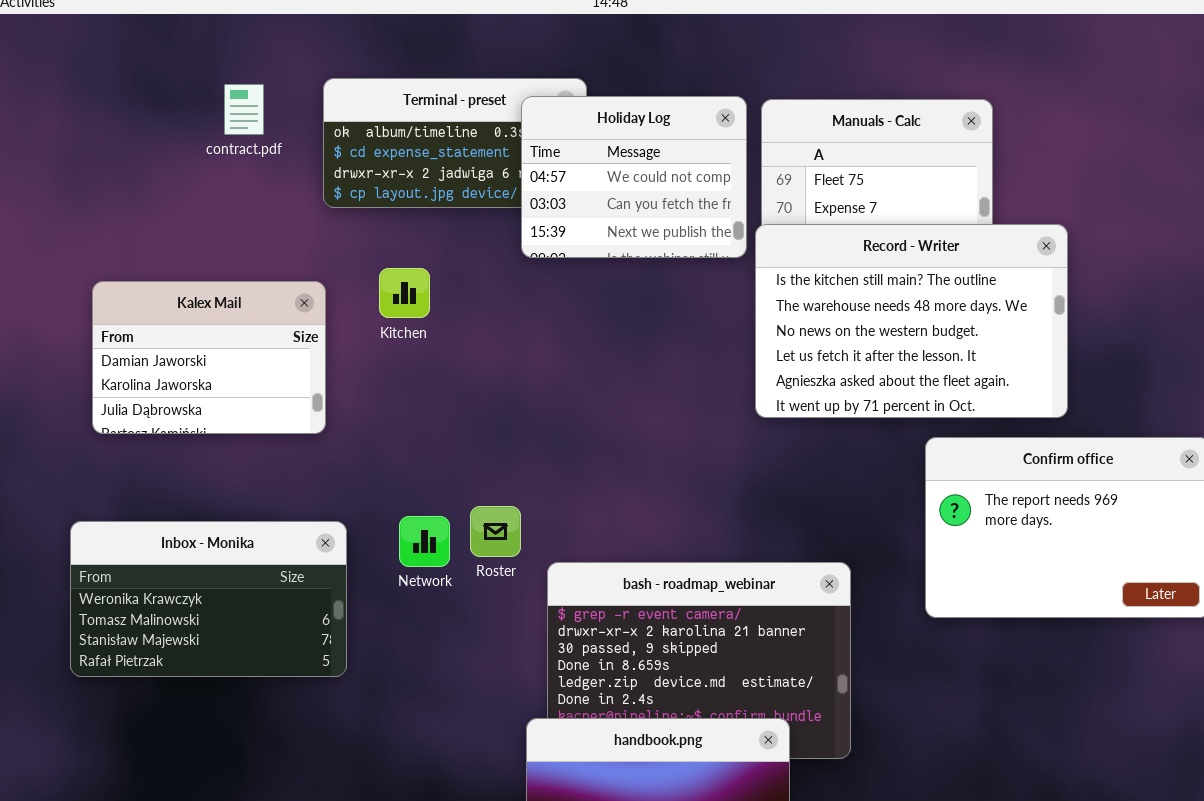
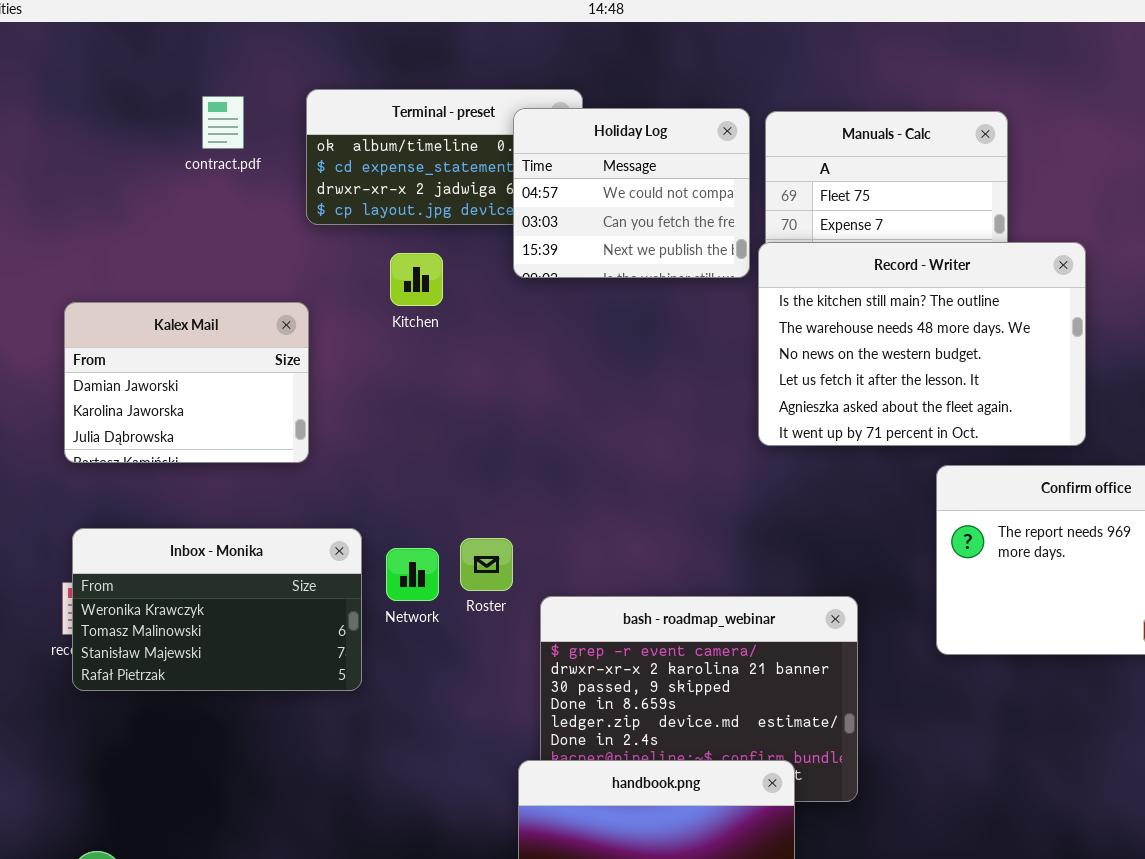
Kitchen: [379,268,430,318] -> [390,253,443,306], moved
Inbox - Monika: [70,521,347,677] -> [72,528,362,691], moved

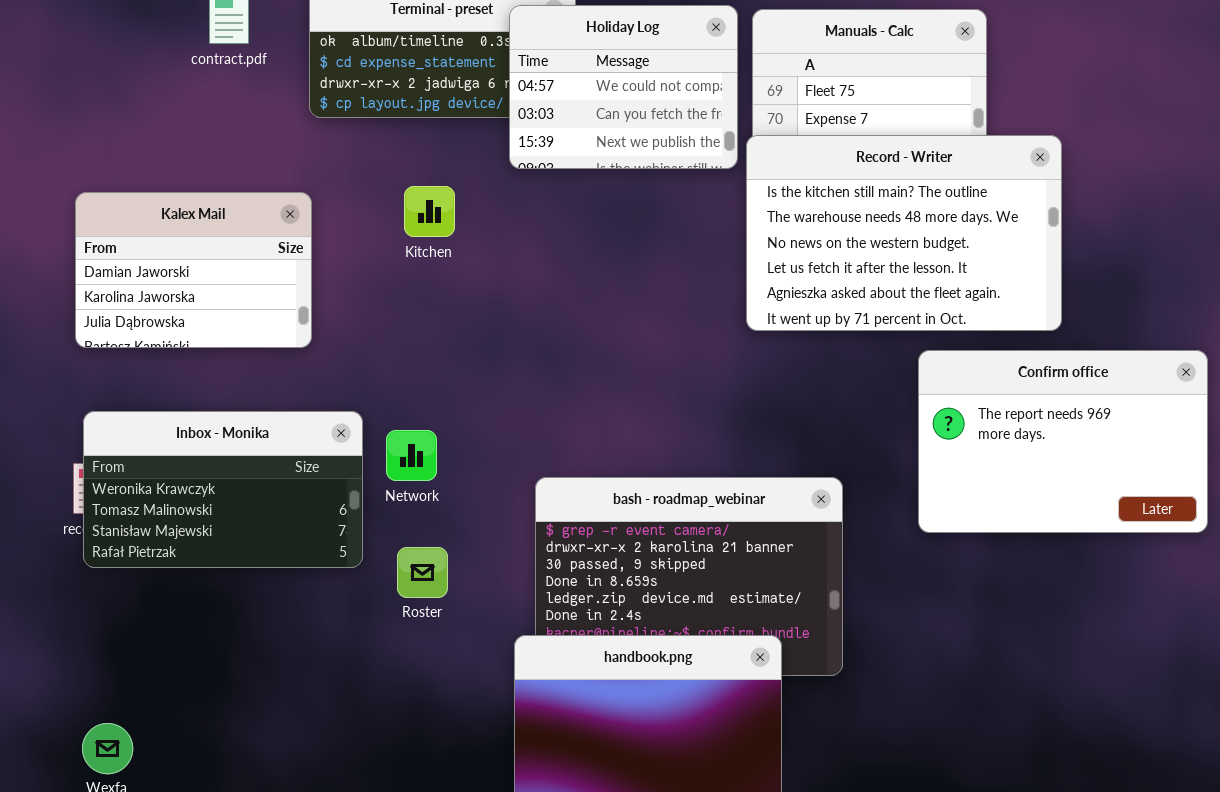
Kitchen: [390,253,443,306] -> [404,186,455,237], moved
Roster: [460,538,513,591] -> [397,547,448,598], moved

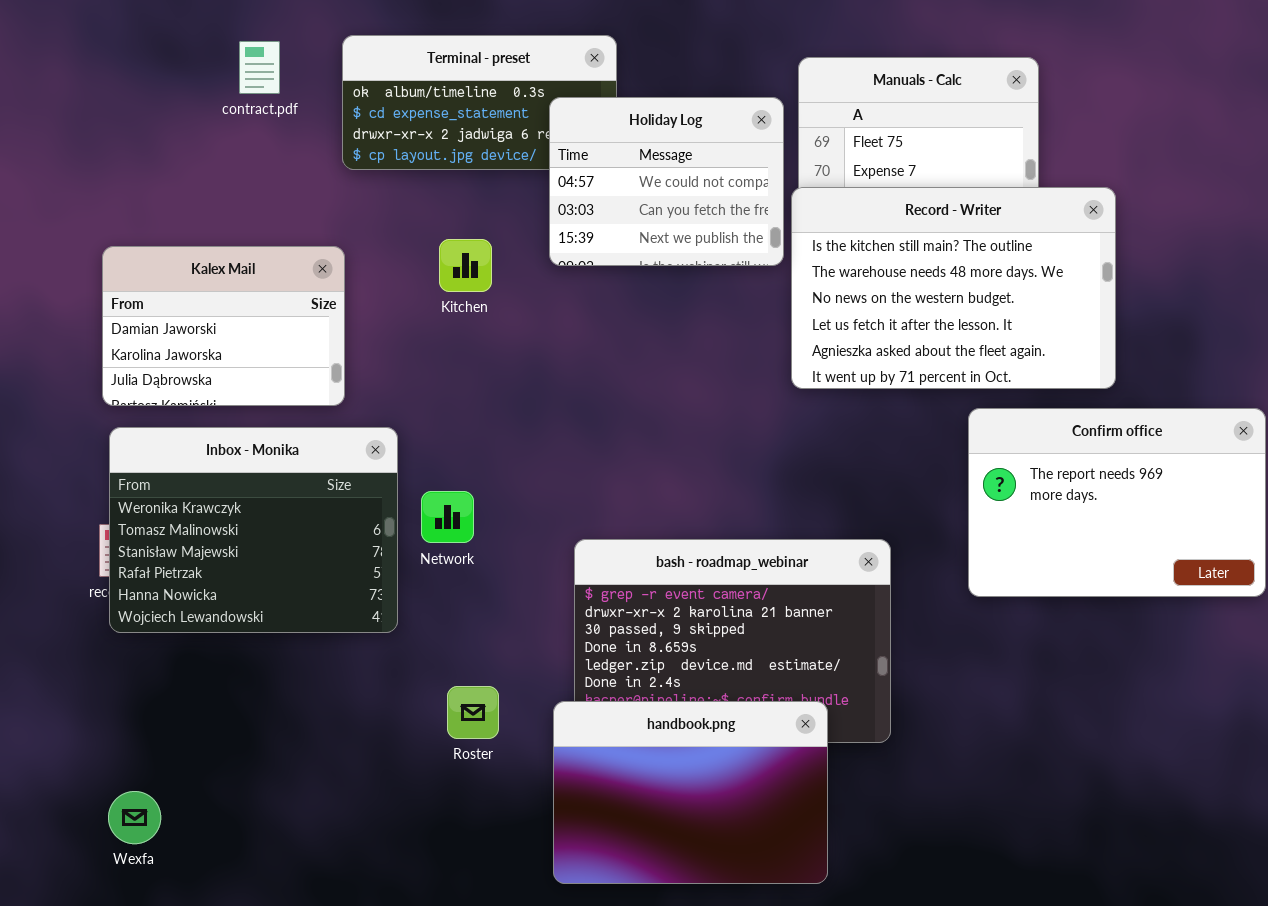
Holiday Log: [509,5,738,169] -> [549,97,784,266], moved
Inbox - Monika: [83,411,363,568] -> [109,427,398,633], resized
Roster: [397,547,448,598] -> [447,686,499,739], moved

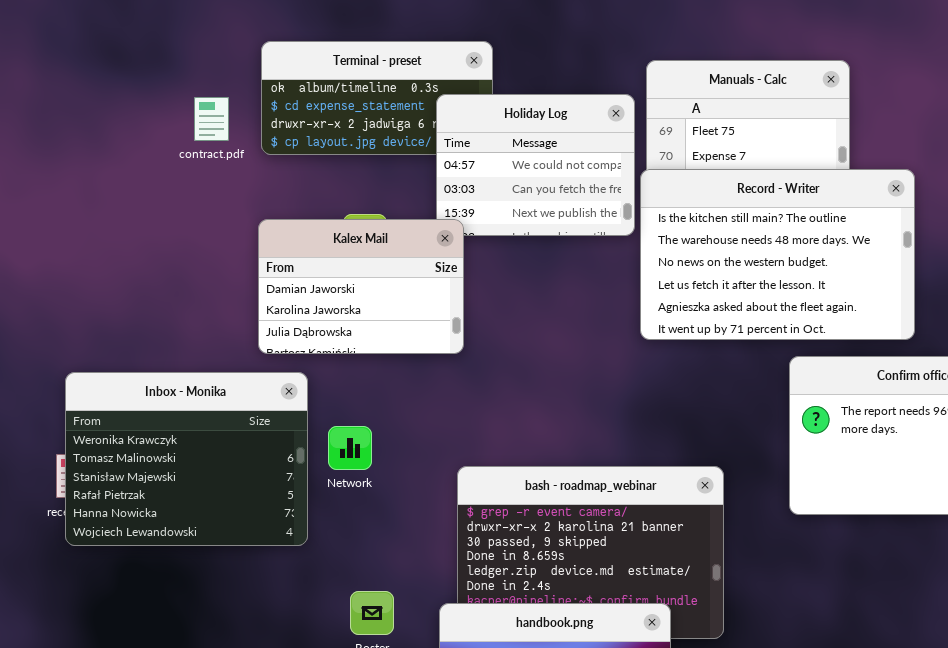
contract.pdf: [239,41,280,94] -> [194,97,229,141], moved
Kalex Mail: [102,246,345,406] -> [258,219,464,354], moved

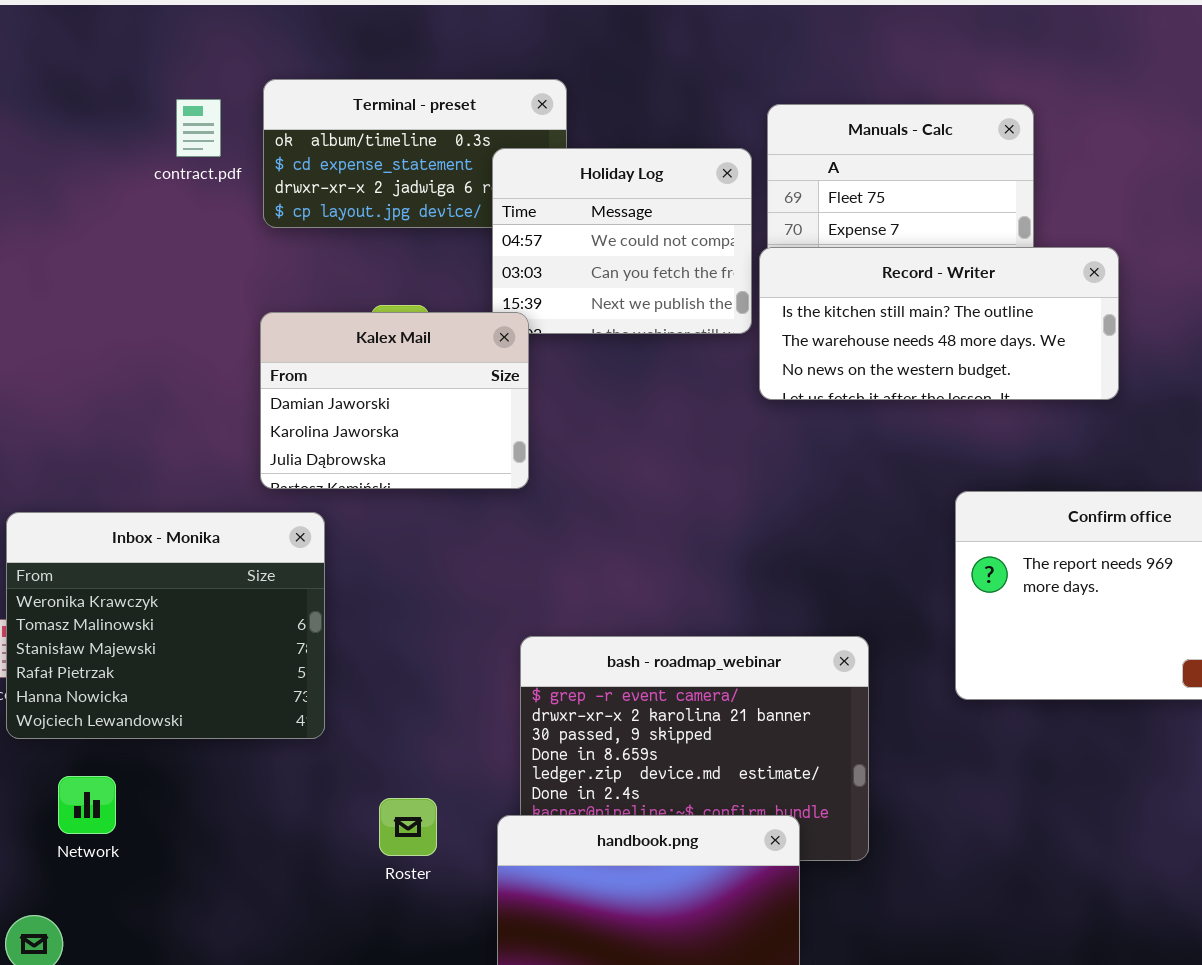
contract.pdf: [194,97,229,141] -> [176,99,221,157], moved
Record - Writer: [640,169,915,340] -> [759,247,1119,400], resized
Network: [328,426,372,470] -> [58,776,116,834], moved

